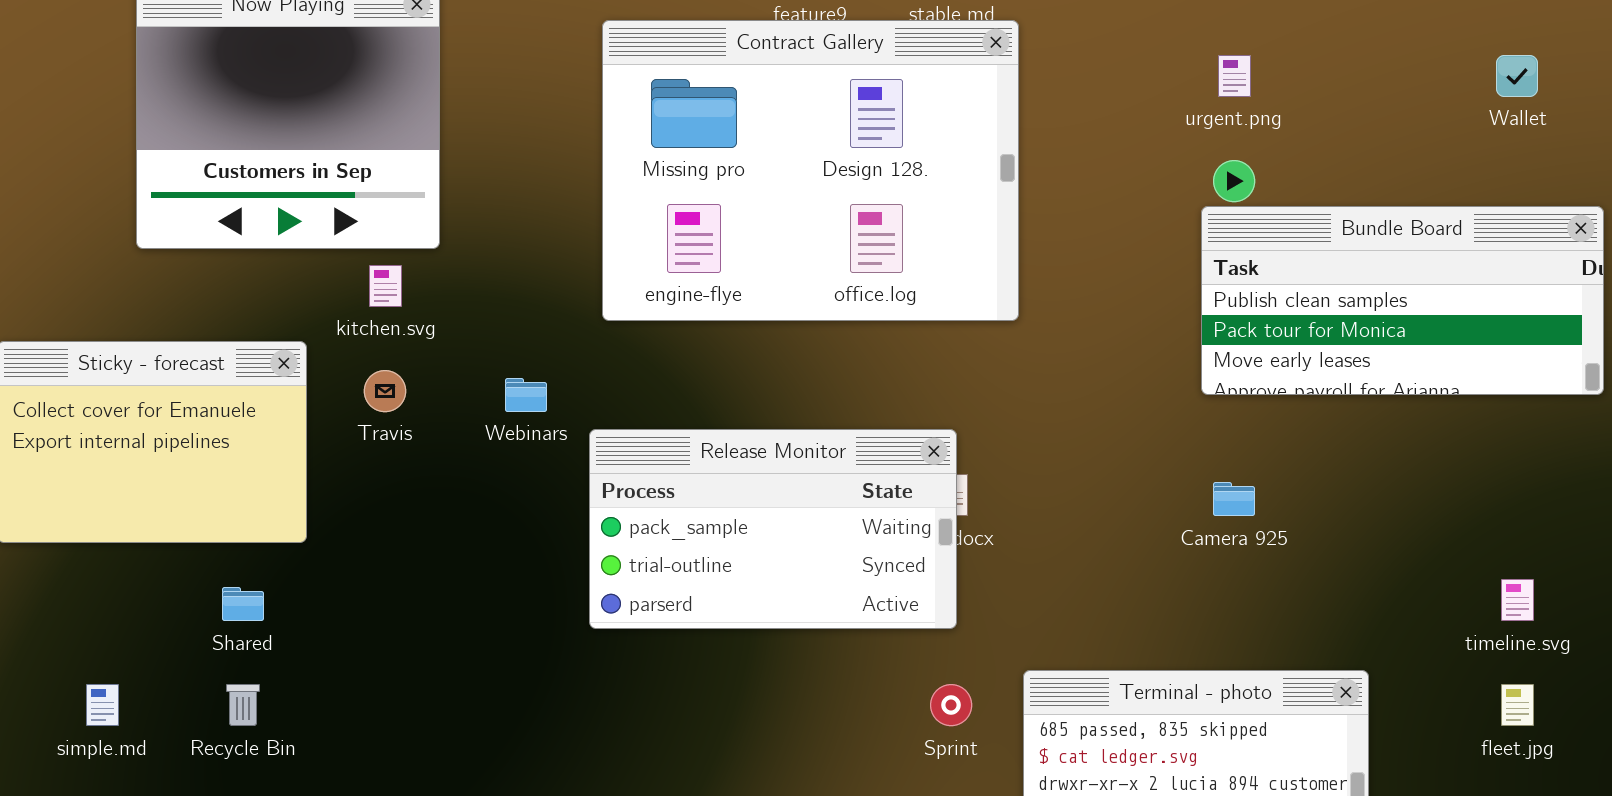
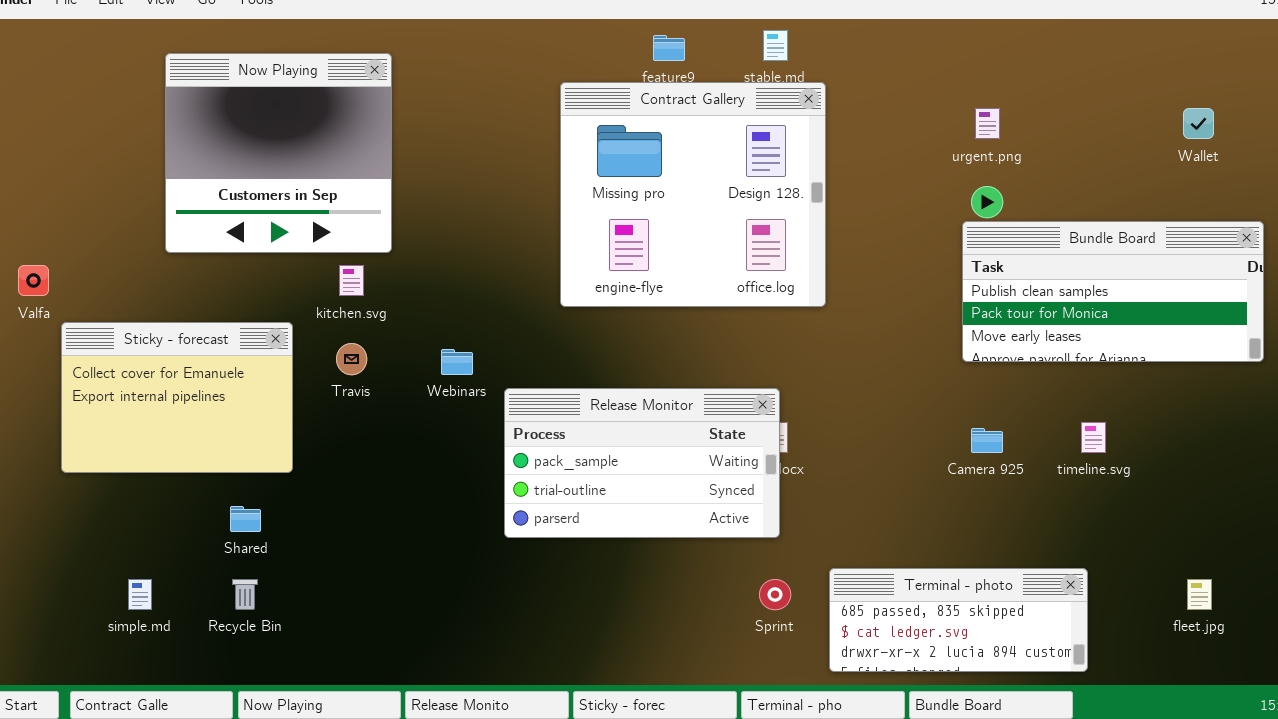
Contract Gallery: [602,20,1019,321] -> [560,82,826,307], resized
timeline.svg: [1501,579,1534,621] -> [1081,422,1106,453], moved

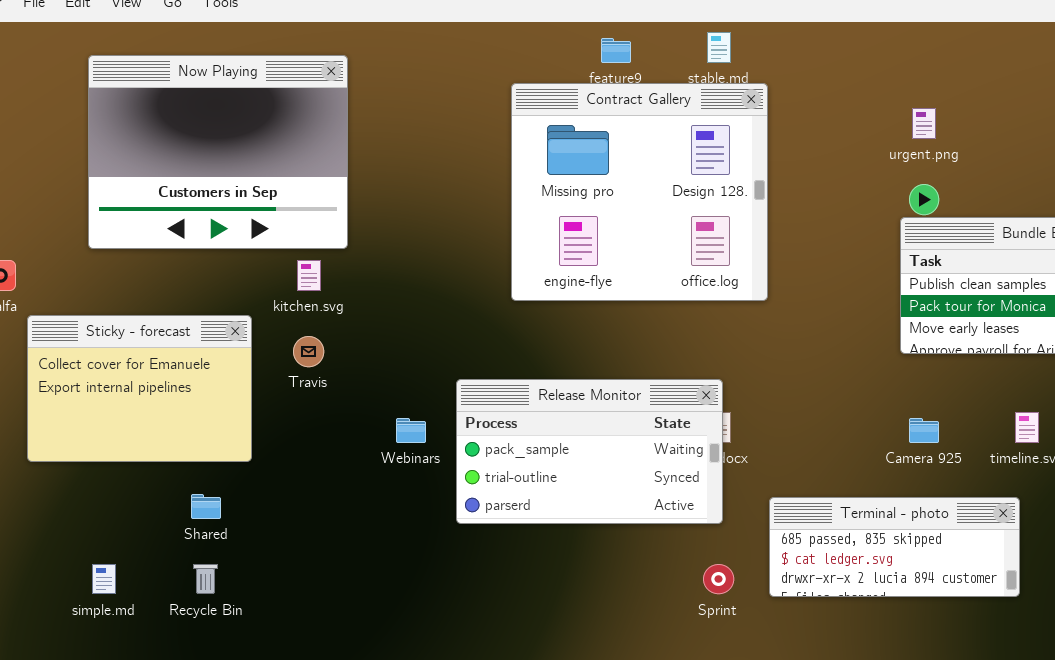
Now Playing: [165,53,392,253] -> [88,55,348,249], resized
Webinars: [441,349,473,375] -> [396,418,426,443], moved
Terminal - photo: [829,568,1088,672] -> [769,497,1020,597], moved

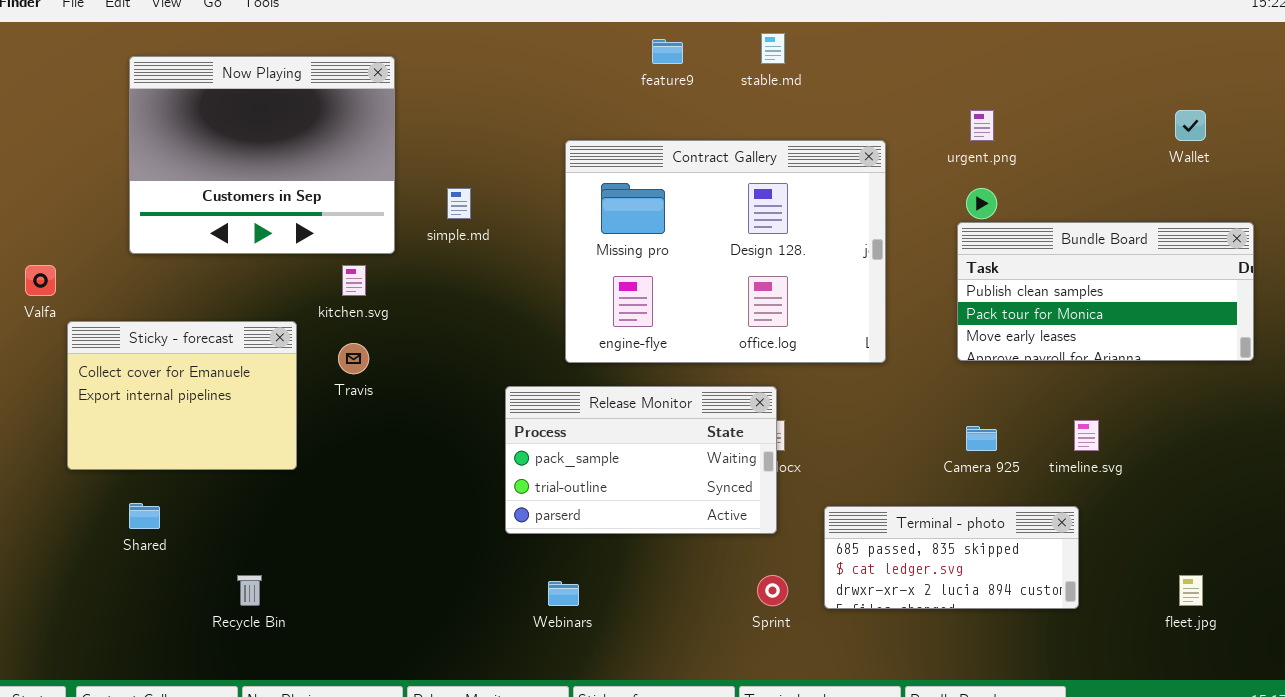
Contract Gallery: [511,83,768,301] -> [565,140,886,363], moved, resized
Webinars: [396,418,426,443] -> [548,581,579,606], moved
Shared: [191,494,221,519] -> [129,503,160,529], moved
simple.md: [92,564,116,594] -> [447,188,471,219], moved

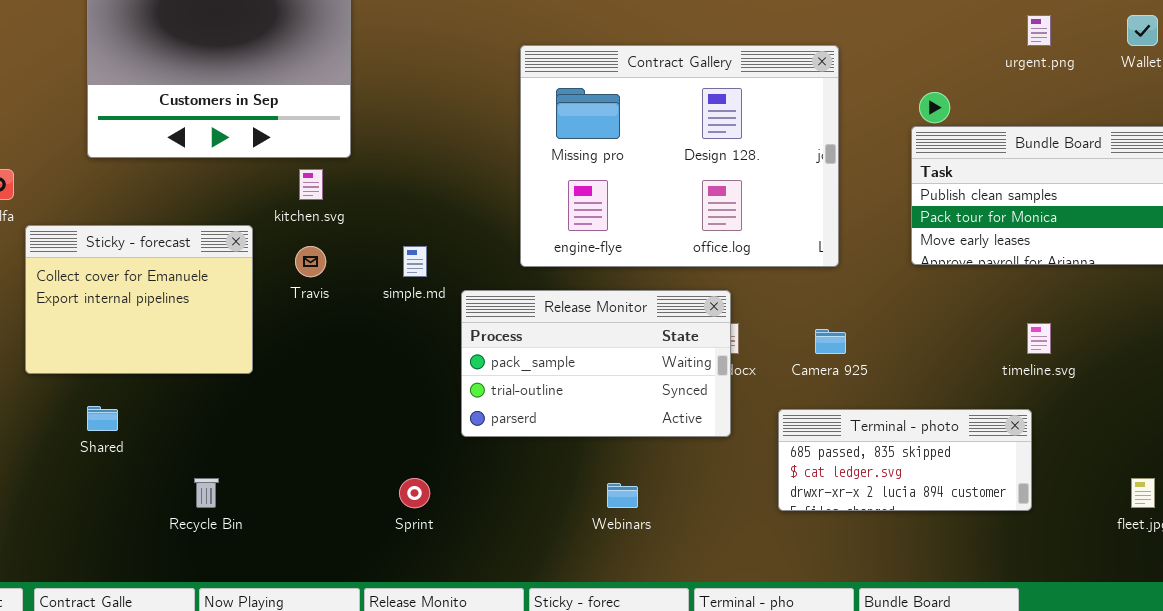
urgent.png: [970,110,994,141] -> [1027,15,1051,46], moved
simple.md: [447,188,471,219] -> [403,246,427,277], moved
Camera 925: [966,426,997,451] -> [815,329,846,354], moved
Sprint: [757,575,788,606] -> [399,478,430,508], moved
Webinars: [548,581,579,606] -> [607,483,638,508], moved

